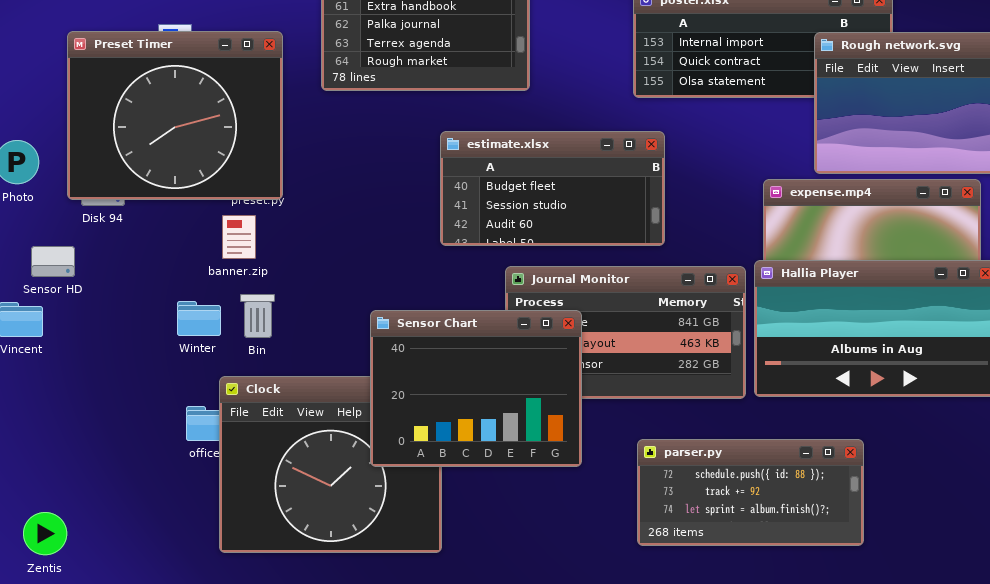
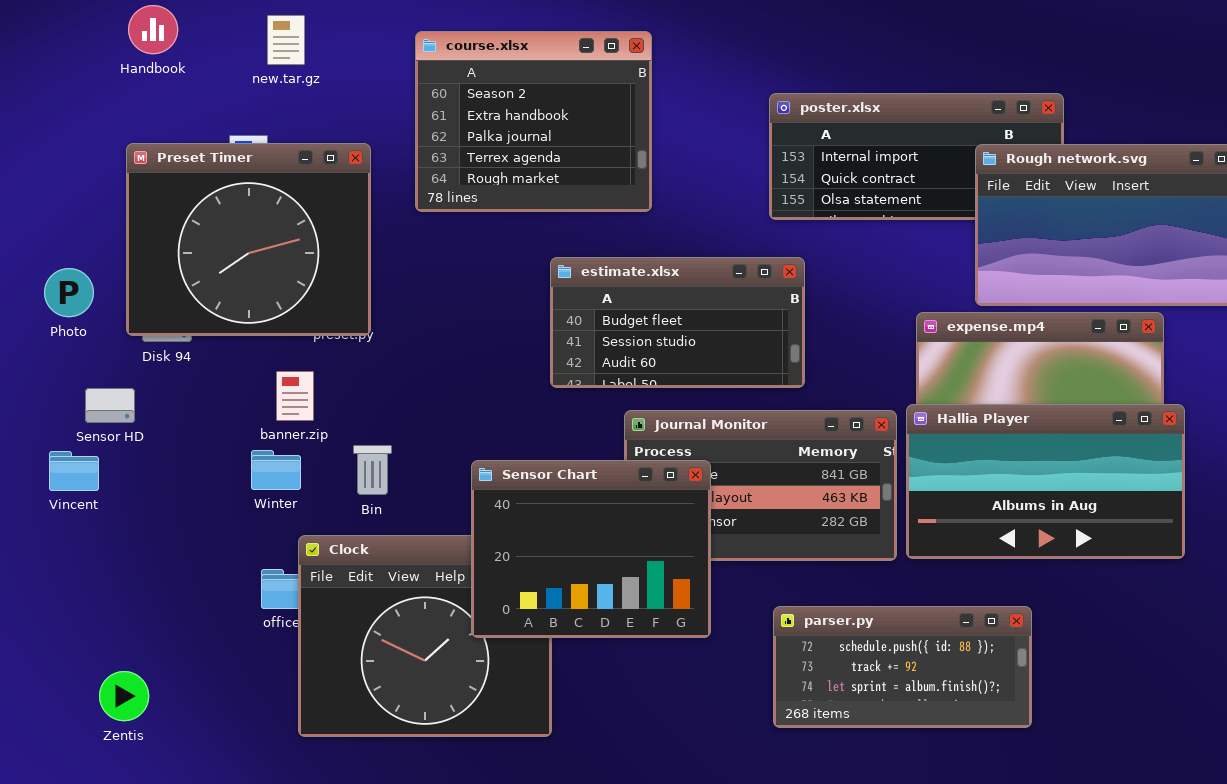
banner.zip: [222,215,256,259] -> [276,371,314,421], moved
Bin: [240,294,275,338] -> [353,445,392,495], moved
Zentis: [23,512,67,555] -> [99,671,149,721], moved

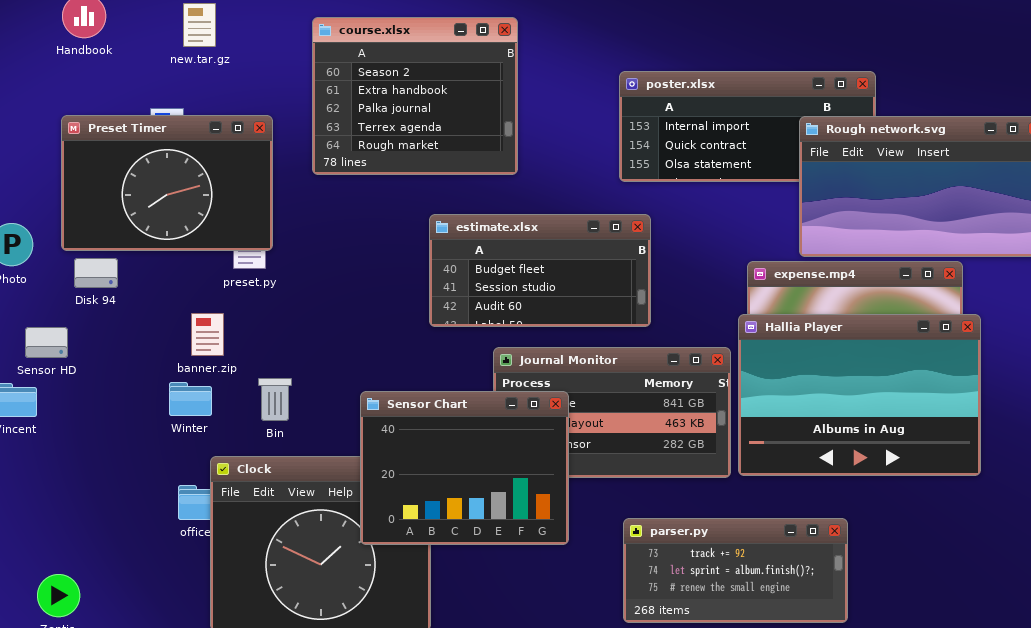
Preset Timer: [126,143,371,336] -> [61,115,273,251], resized
Hallia Player: [906,404,1185,559] -> [738,314,981,476], resized
parser.py: [773,606,1032,728] -> [623,518,848,623], scrolled down 1 row

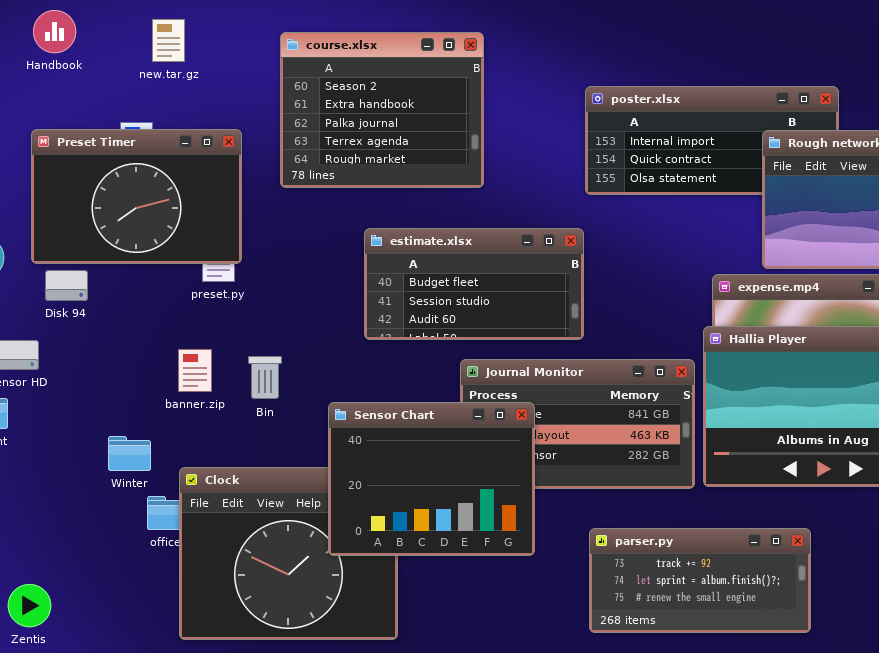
estimate.xlsx: [429,214,651,327] -> [364,228,584,340], moved
banner.zip: [191,313,224,356] -> [178,349,212,392], moved
Bin: [258,378,292,421] -> [248,356,282,399], moved
Winter: [169,382,212,416] -> [108,436,151,471], moved

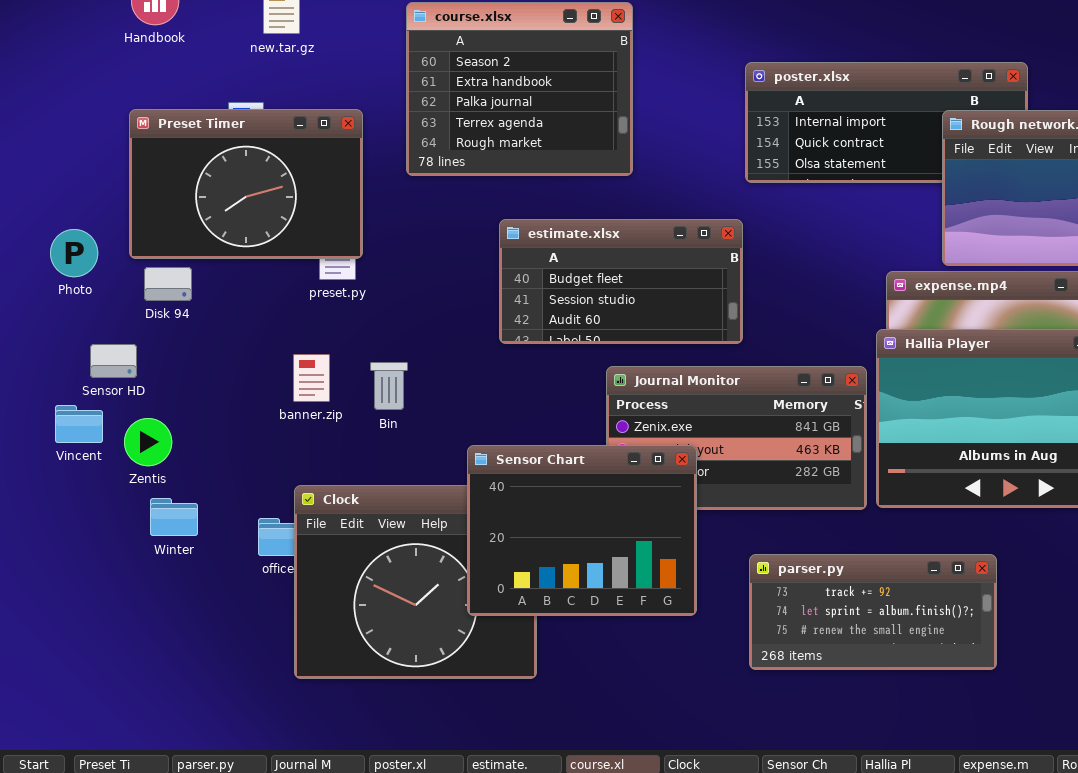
Sensor Chart: [328,402,535,556] -> [467,445,697,616], moved
Winter: [108,436,151,471] -> [150,498,198,536], moved
Zentis: [8,584,51,627] -> [124,418,172,466], moved

